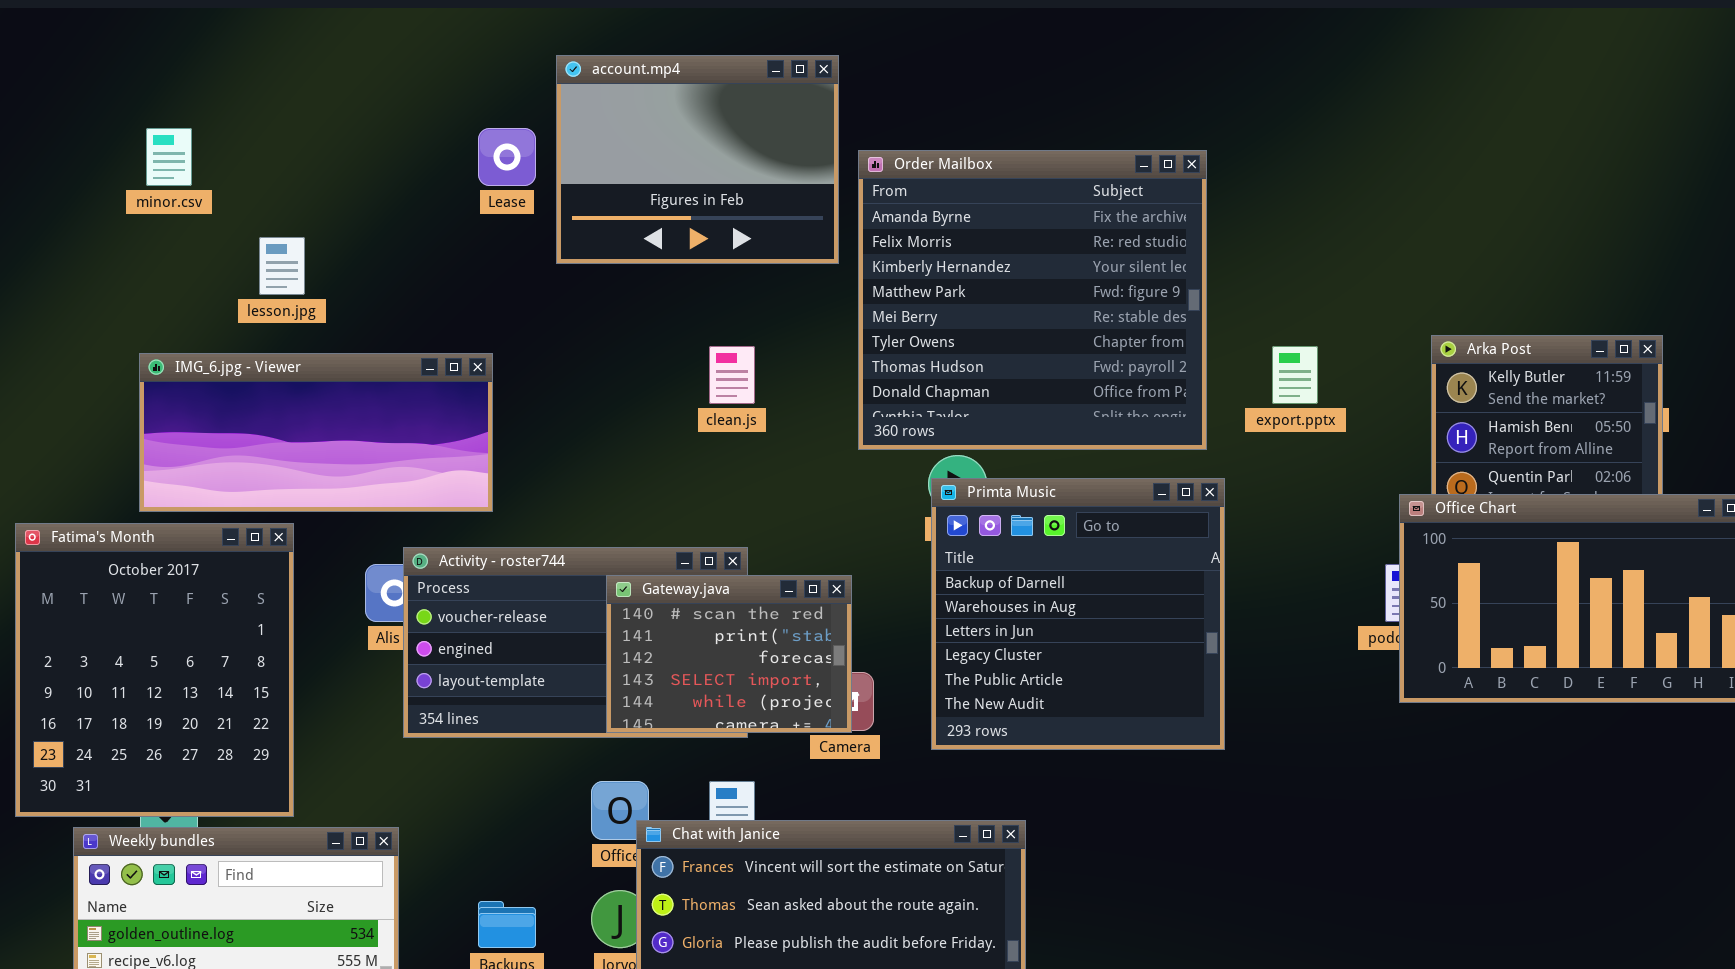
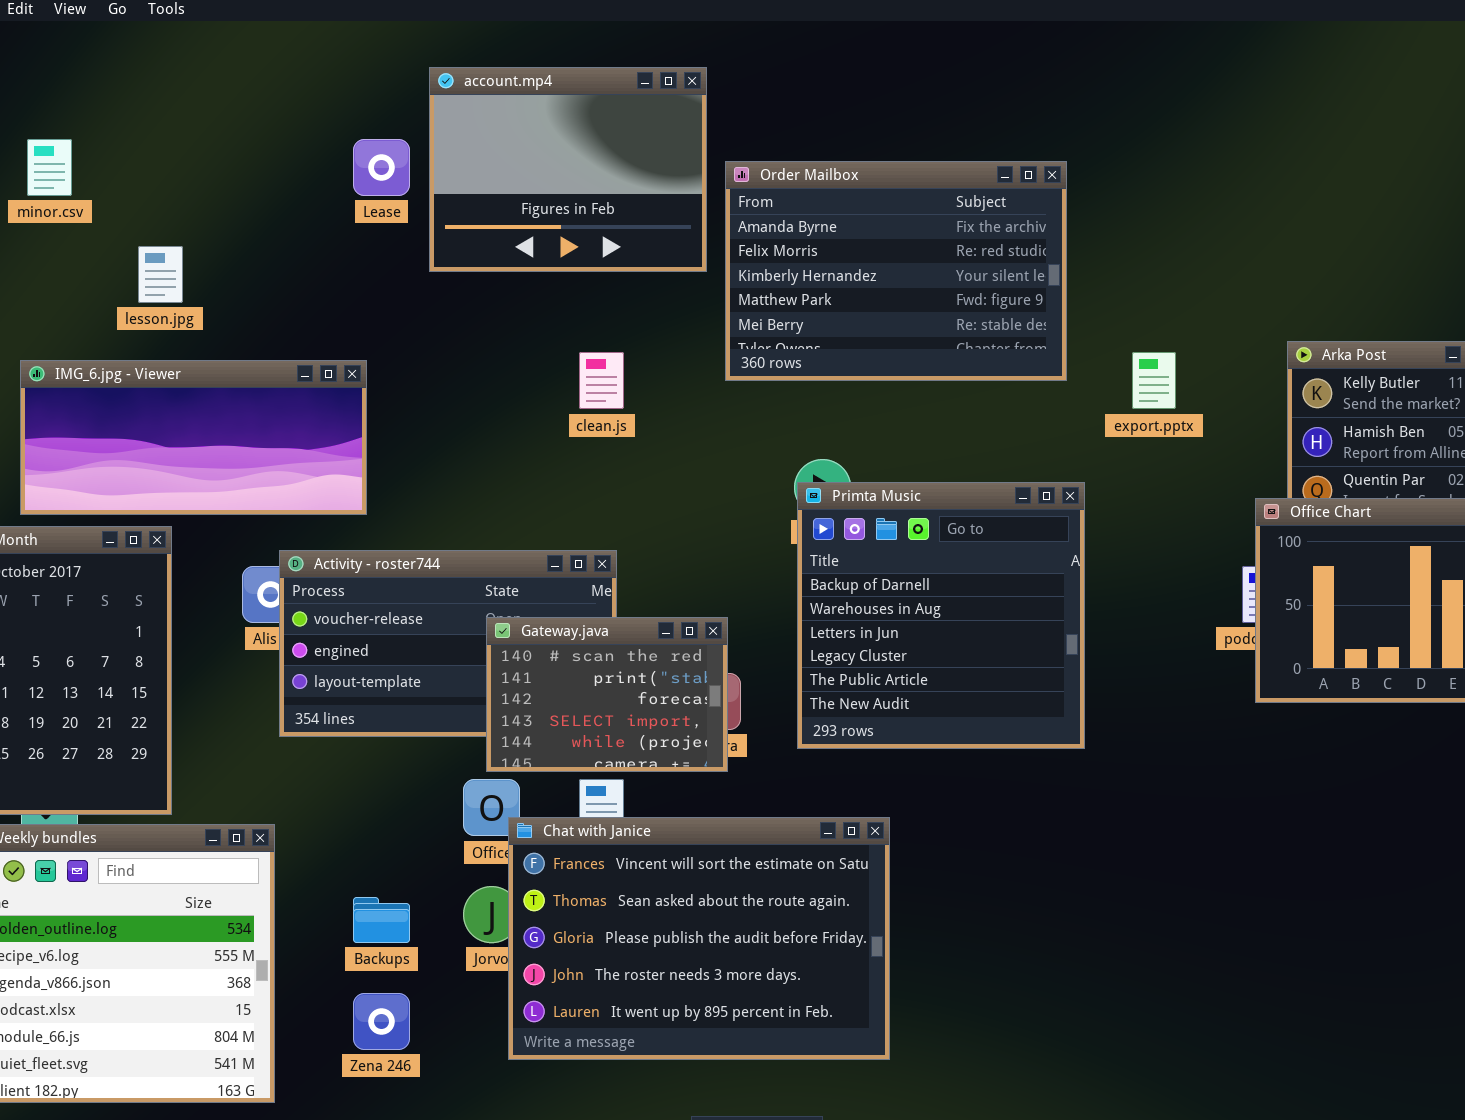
Order Mailbox: [858,150,1207,450] -> [725,161,1067,381], resized
Gateway.java: [606,575,852,733] -> [486,617,728,772], moved

